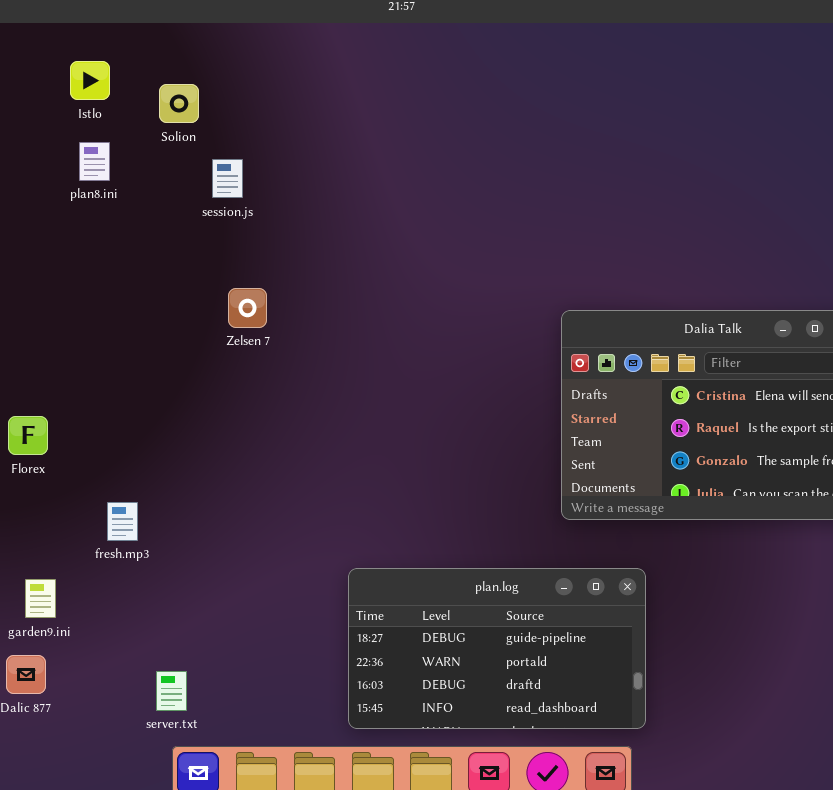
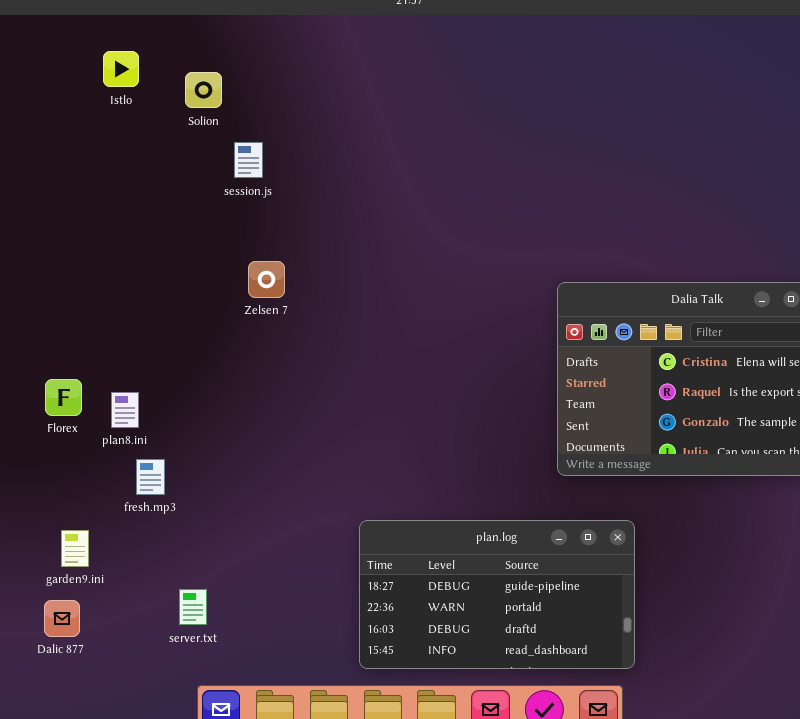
plan8.ini: [79,142,110,181] -> [111,392,139,428], moved
server.txt: [156,671,187,711] -> [179,589,207,625], moved

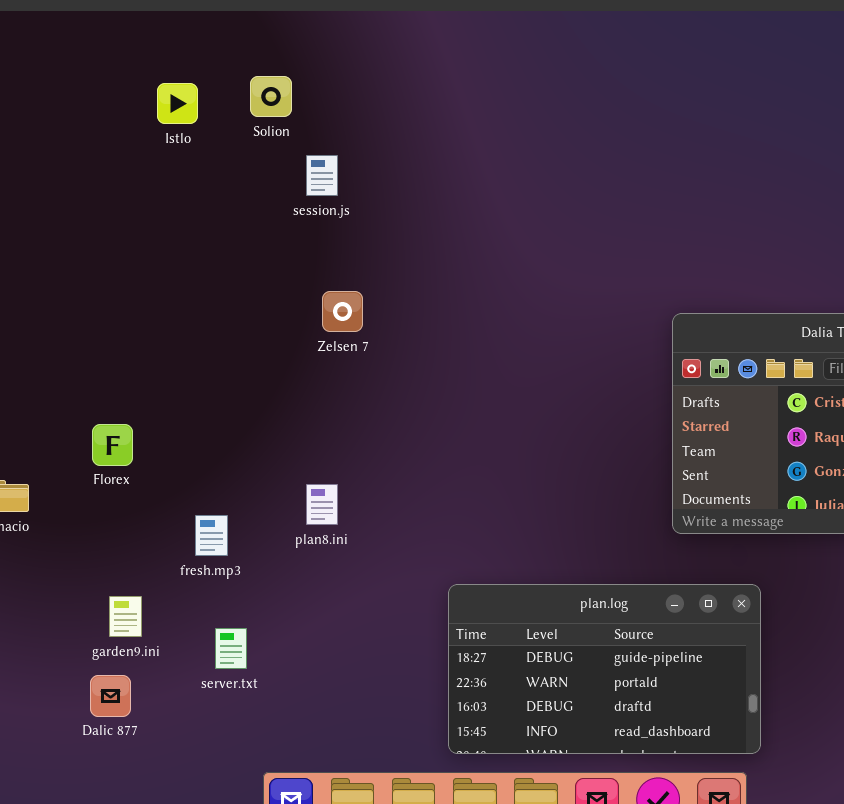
Istlo: [103,51,139,87] -> [157,83,198,124], moved
plan8.ini: [111,392,139,428] -> [306,484,338,525], moved
server.txt: [179,589,207,625] -> [215,628,247,669], moved

